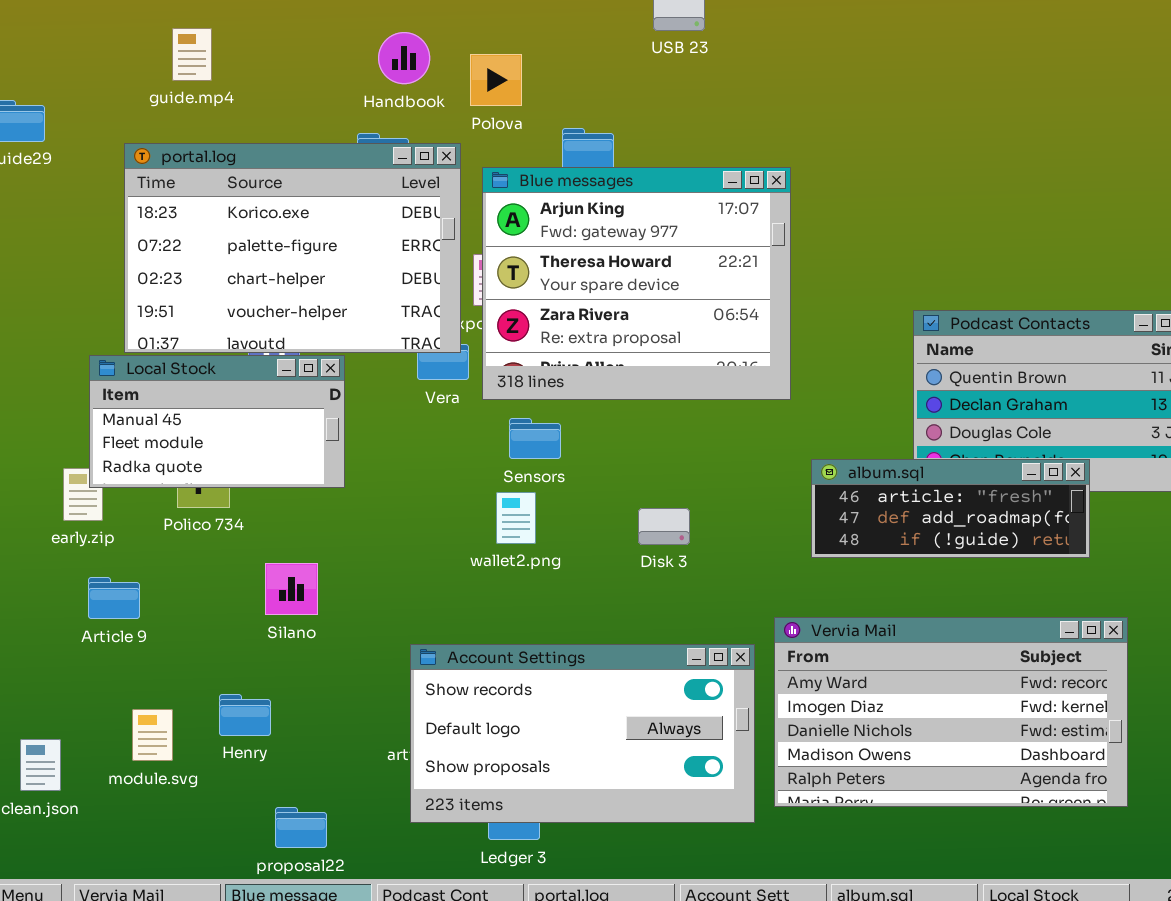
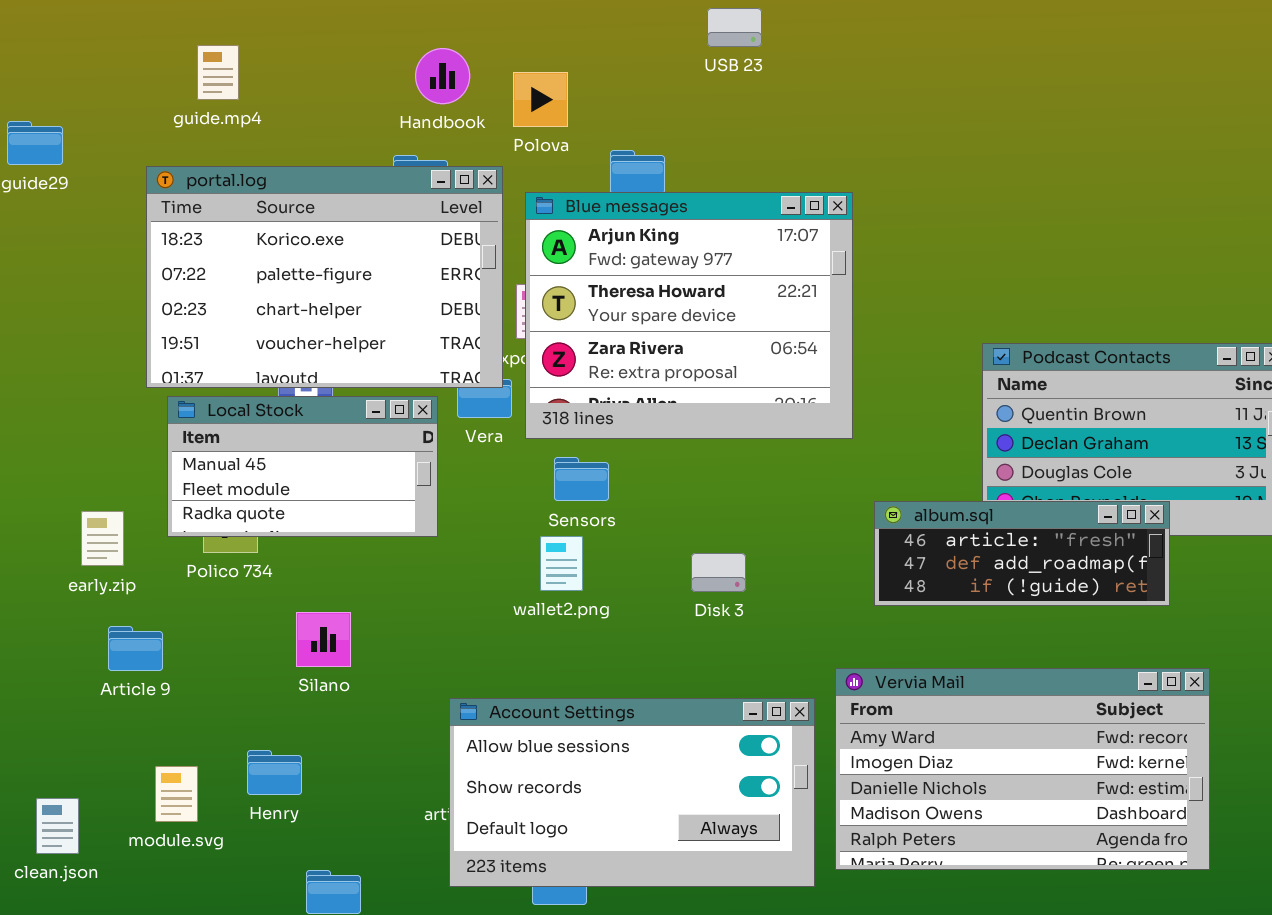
Local Stock: [89,355,345,488] -> [167,396,438,537], moved
Account Settings: [410,644,755,823] -> [449,698,815,887], scrolled up 1 row

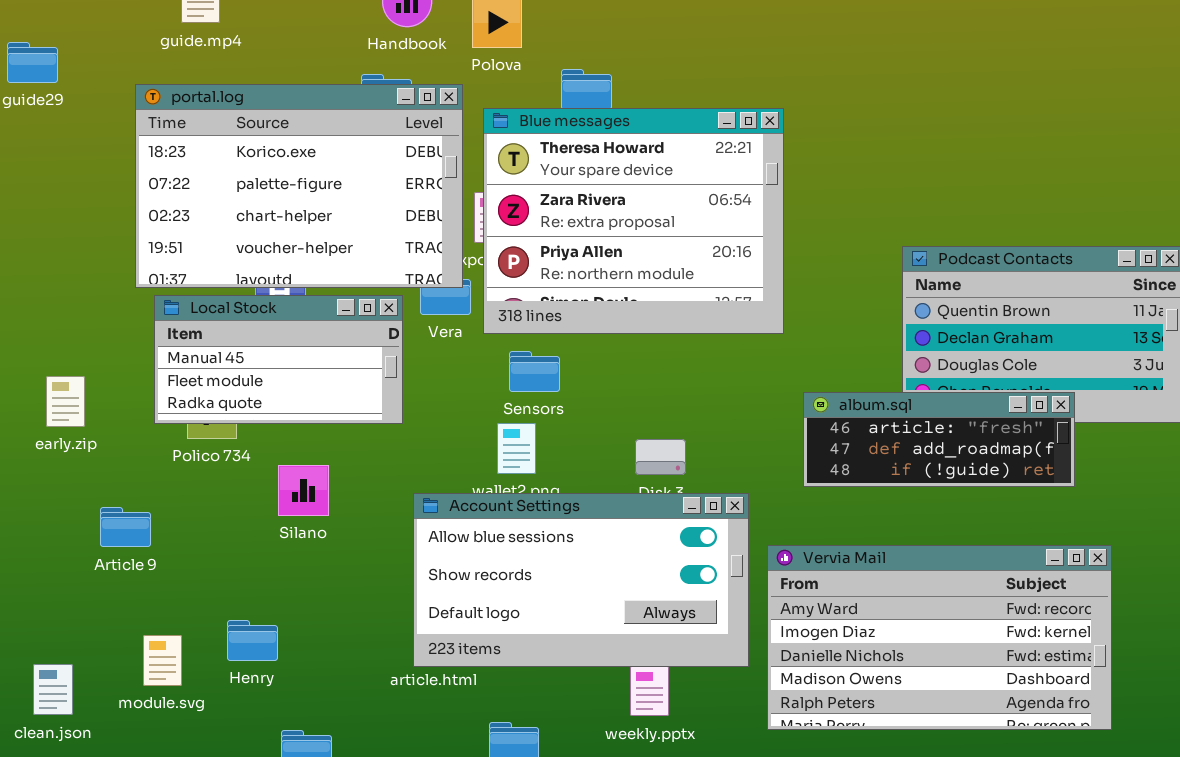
Blue messages: [525,192,853,439] -> [483,108,784,334], scrolled down 1 row
early.zip: [81,511,124,566] -> [46,376,85,427], moved
Silano: [296,612,351,667] -> [278,465,329,516], moved
Account Settings: [449,698,815,887] -> [413,493,749,667], moved

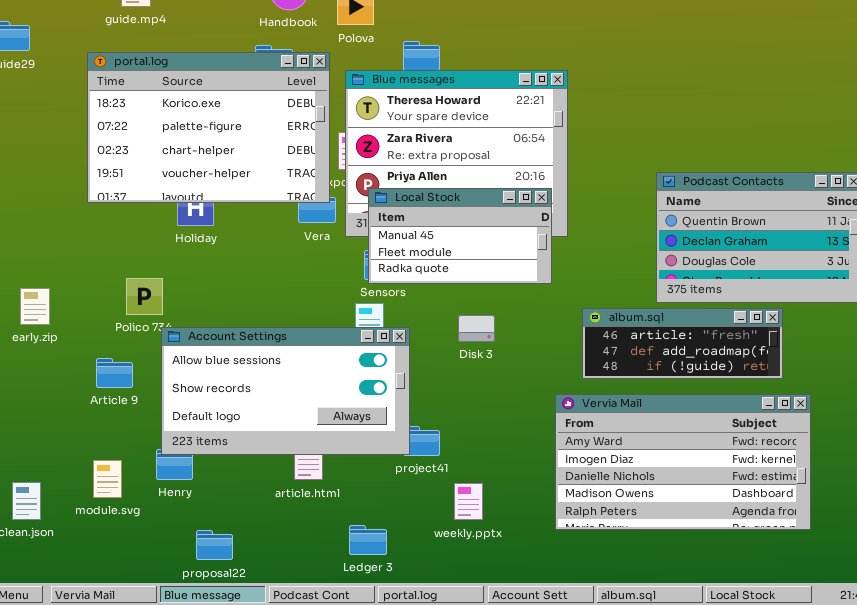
Local Stock: [154,295,403,424] -> [368,188,552,284], moved
early.zip: [46,376,85,427] -> [20,288,50,325], moved
album.sql: [803,392,1075,487] -> [582,308,783,379], moved
Account Settings: [413,493,749,667] -> [161,327,410,455], moved
Article 9: [100,507,151,547] -> [96,358,133,388], moved

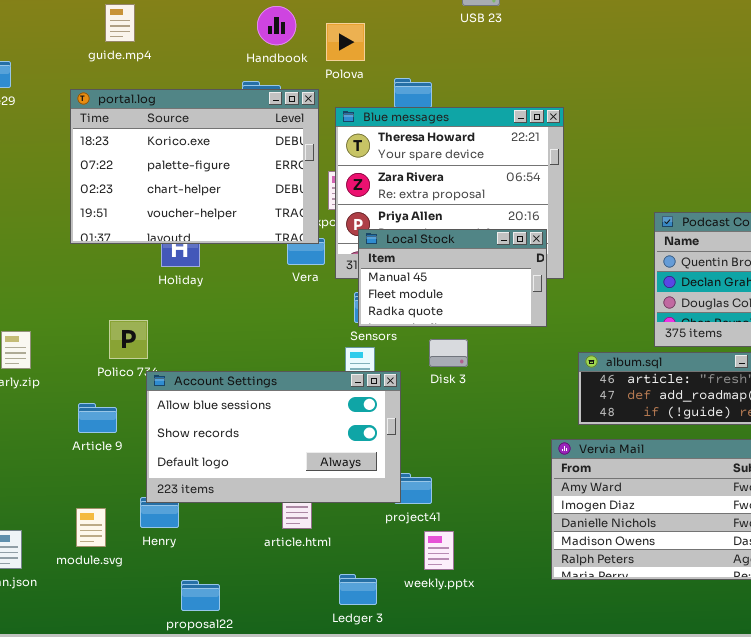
Disk 3: [458,315,495,342] -> [429,339,468,367], moved
weekly.pptx: [454,483,483,520] -> [424,531,454,570], moved

